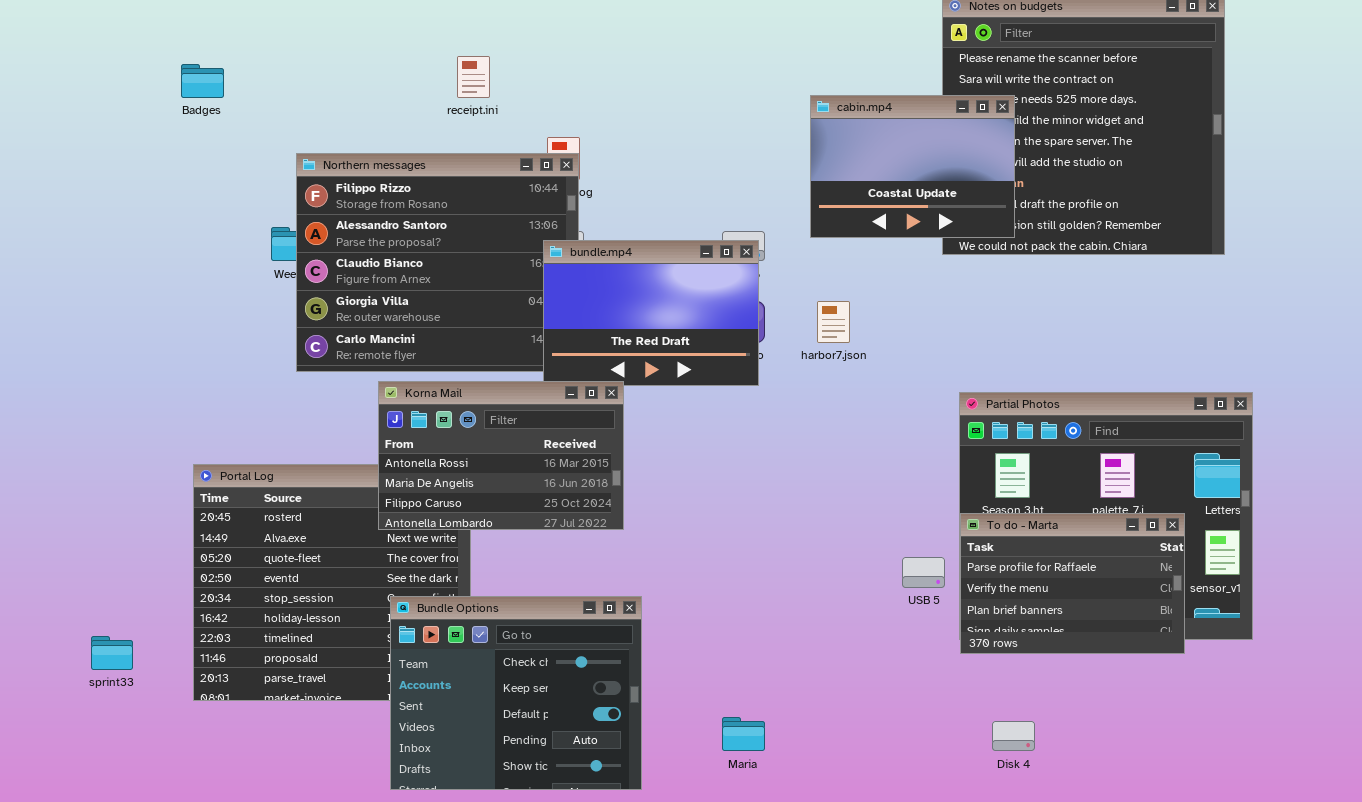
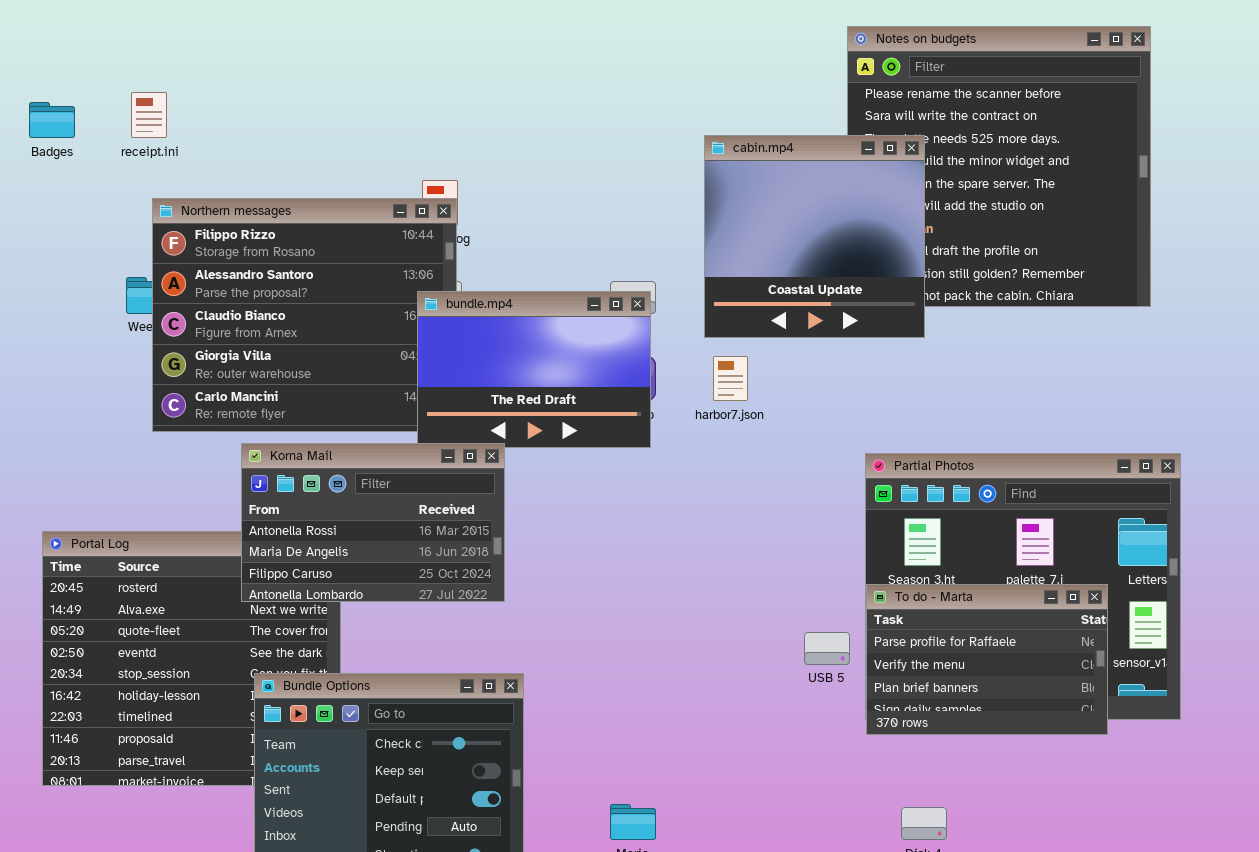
receipt.ini: [457,56,490,98] -> [131,92,167,138], moved
cabin.mp4: [810,95,1015,238] -> [704,135,925,338], resized

